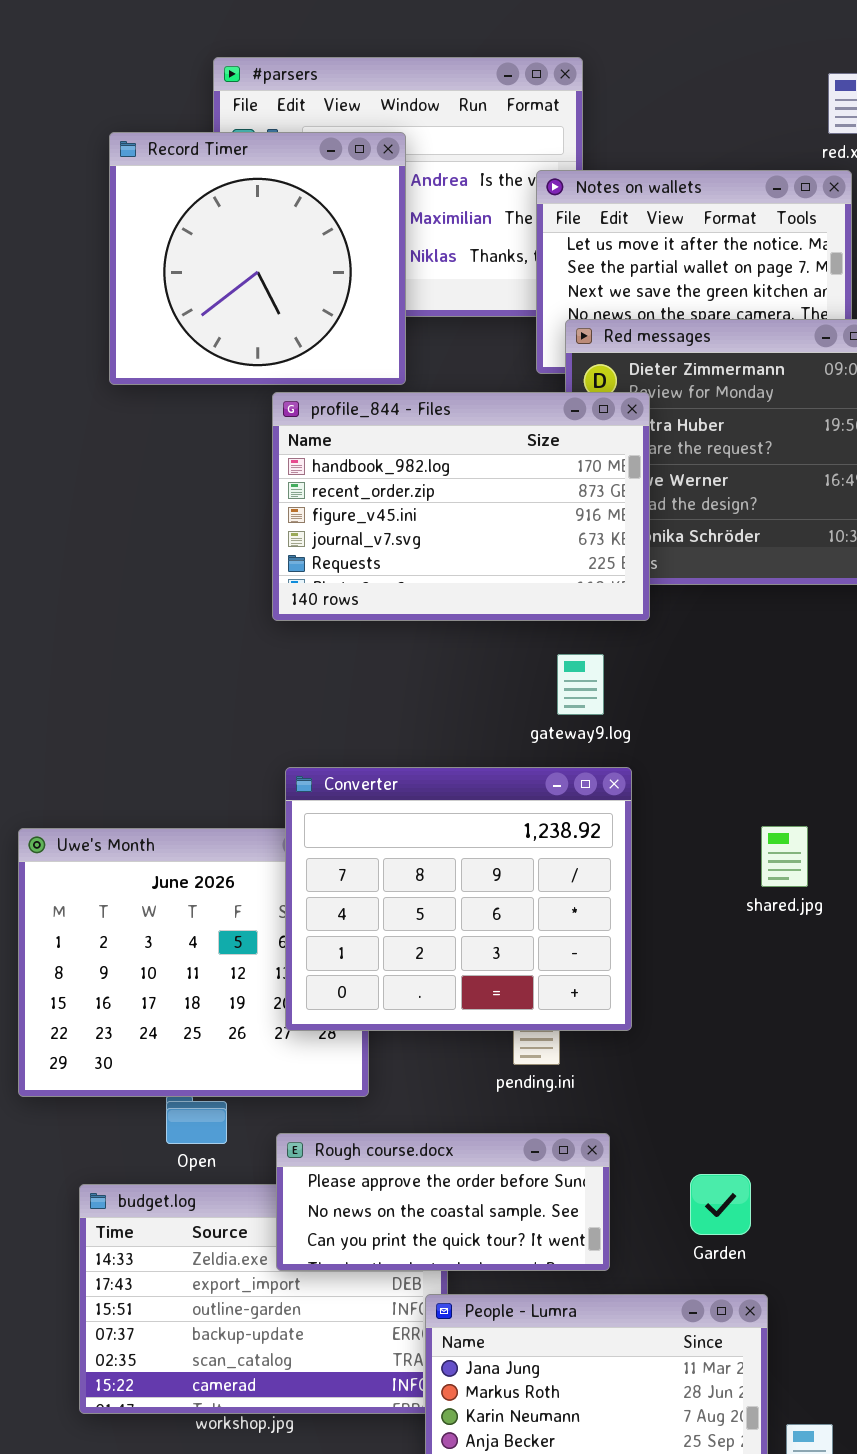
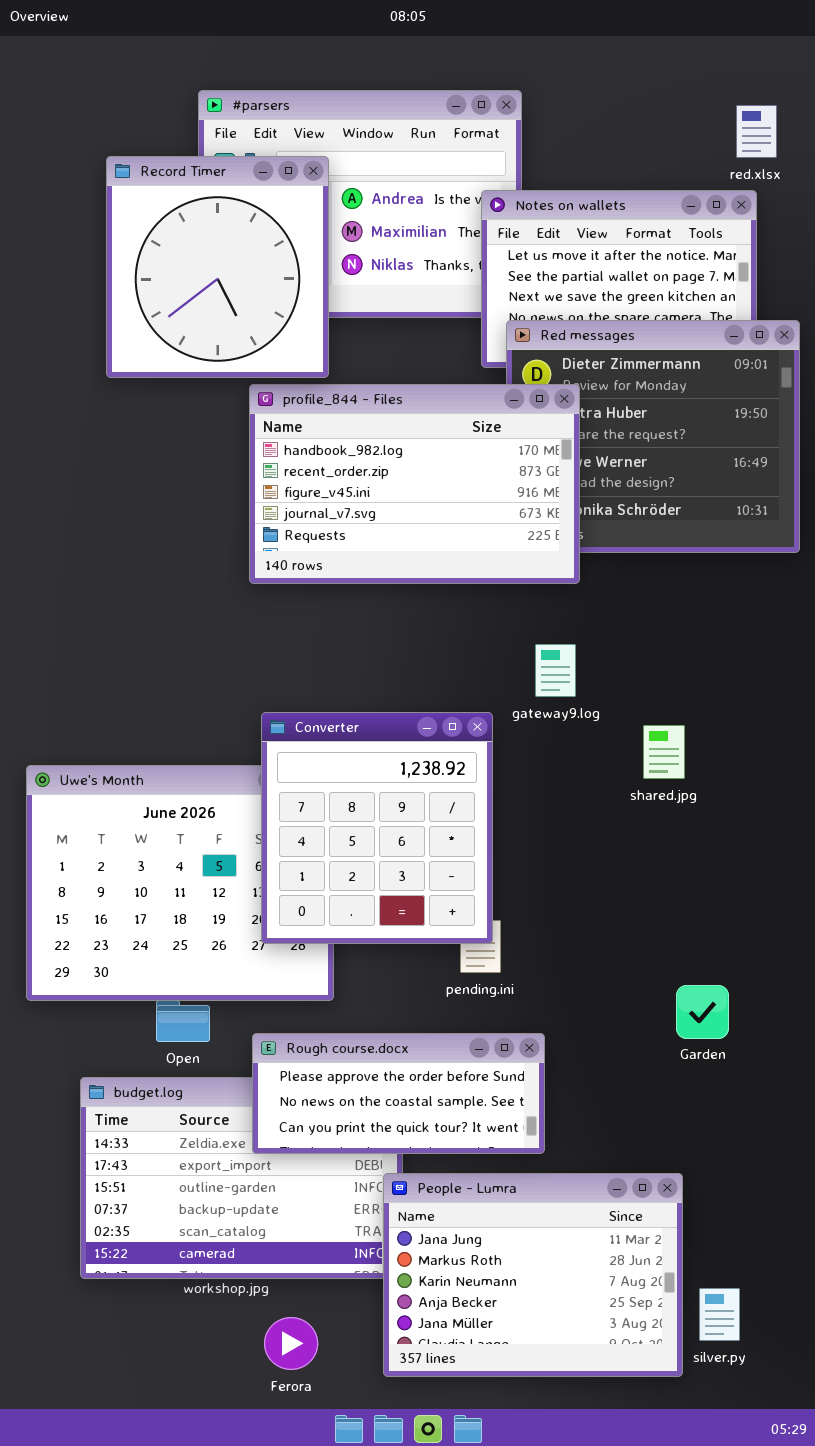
Record Timer: [109,132,406,385] -> [106,156,329,378], resized
gateway9.log: [557,654,604,715] -> [535,644,576,697], moved
Converter: [285,767,632,1031] -> [261,712,493,944], resized
shared.jpg: [761,826,808,887] -> [643,725,685,779], moved
Garden: [690,1174,751,1235] -> [676,985,729,1039], moved

